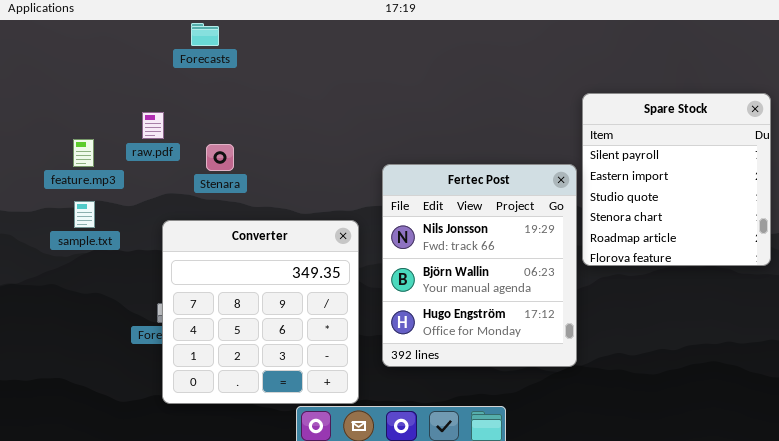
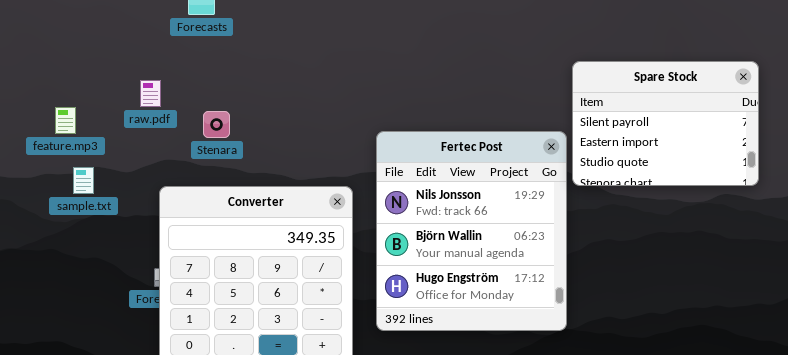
Spare Stock: [582,93,771,266] -> [572,61,759,186], resized
feature.mp3: [73,139,94,167] -> [55,107,76,134], moved

